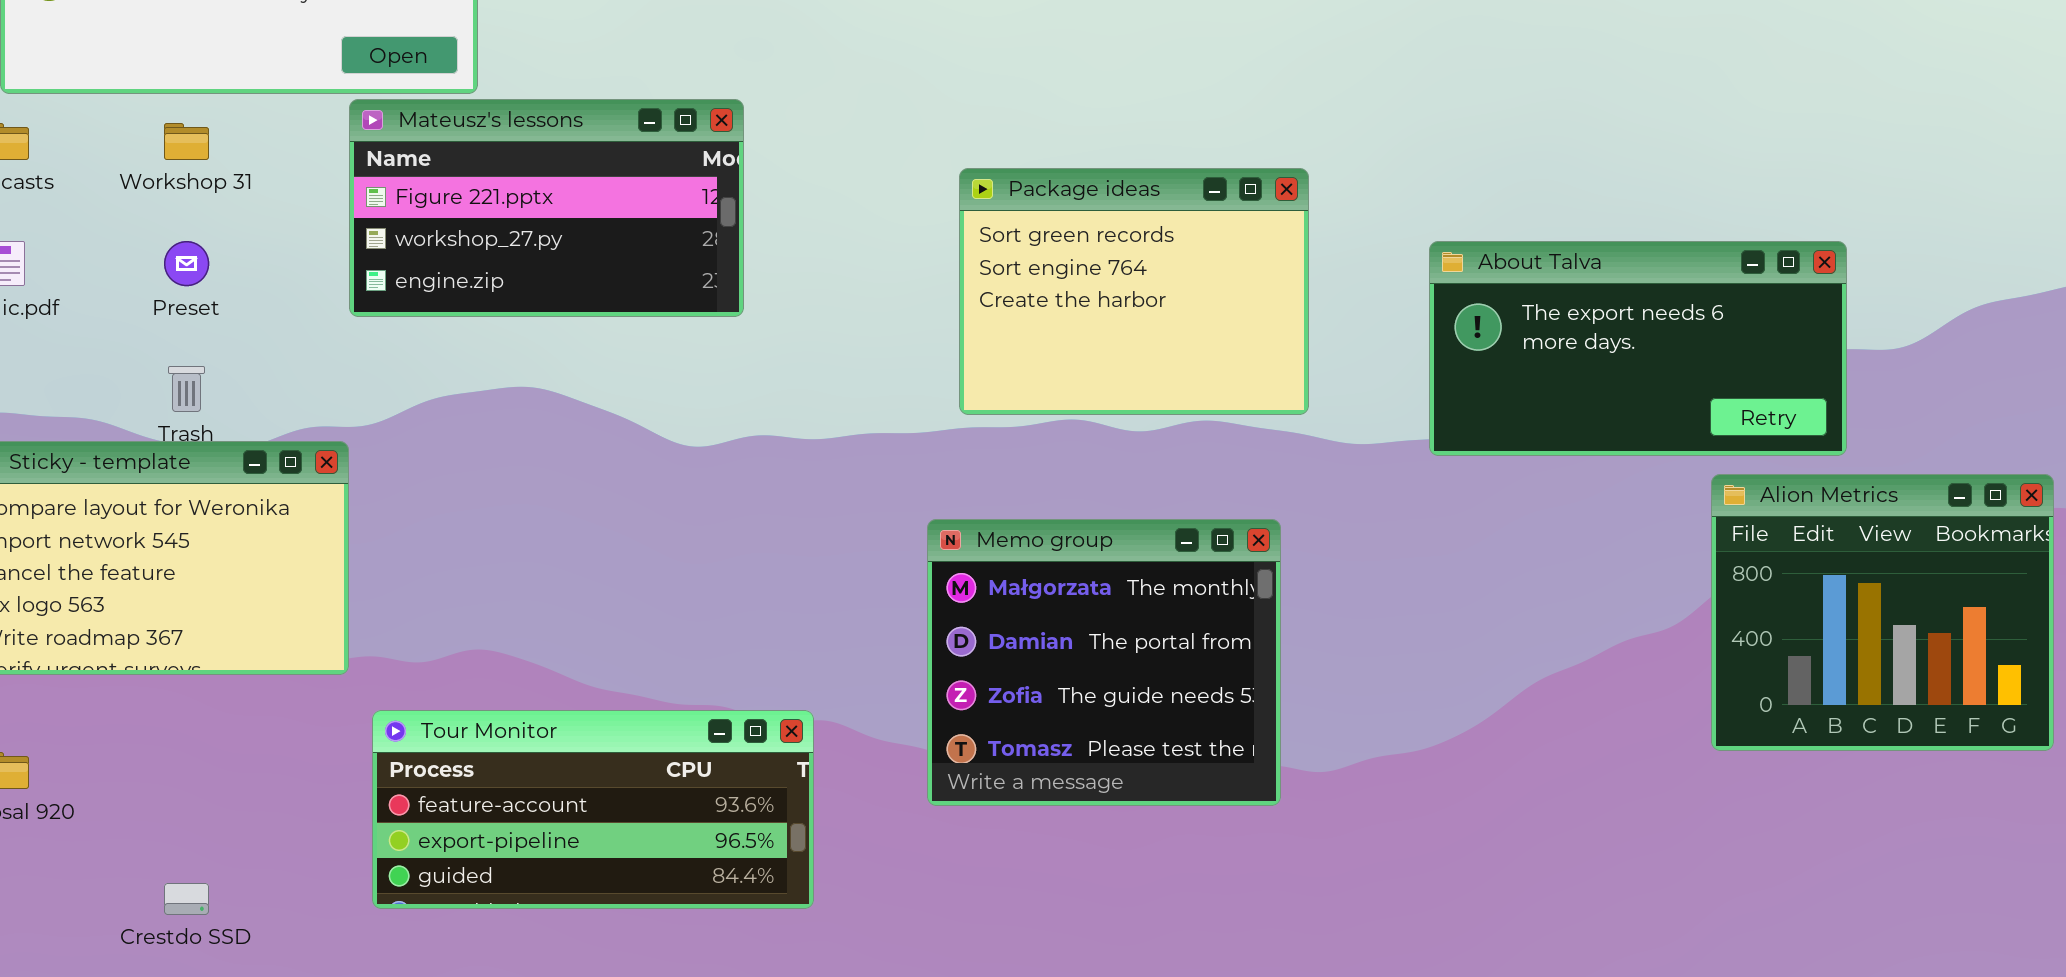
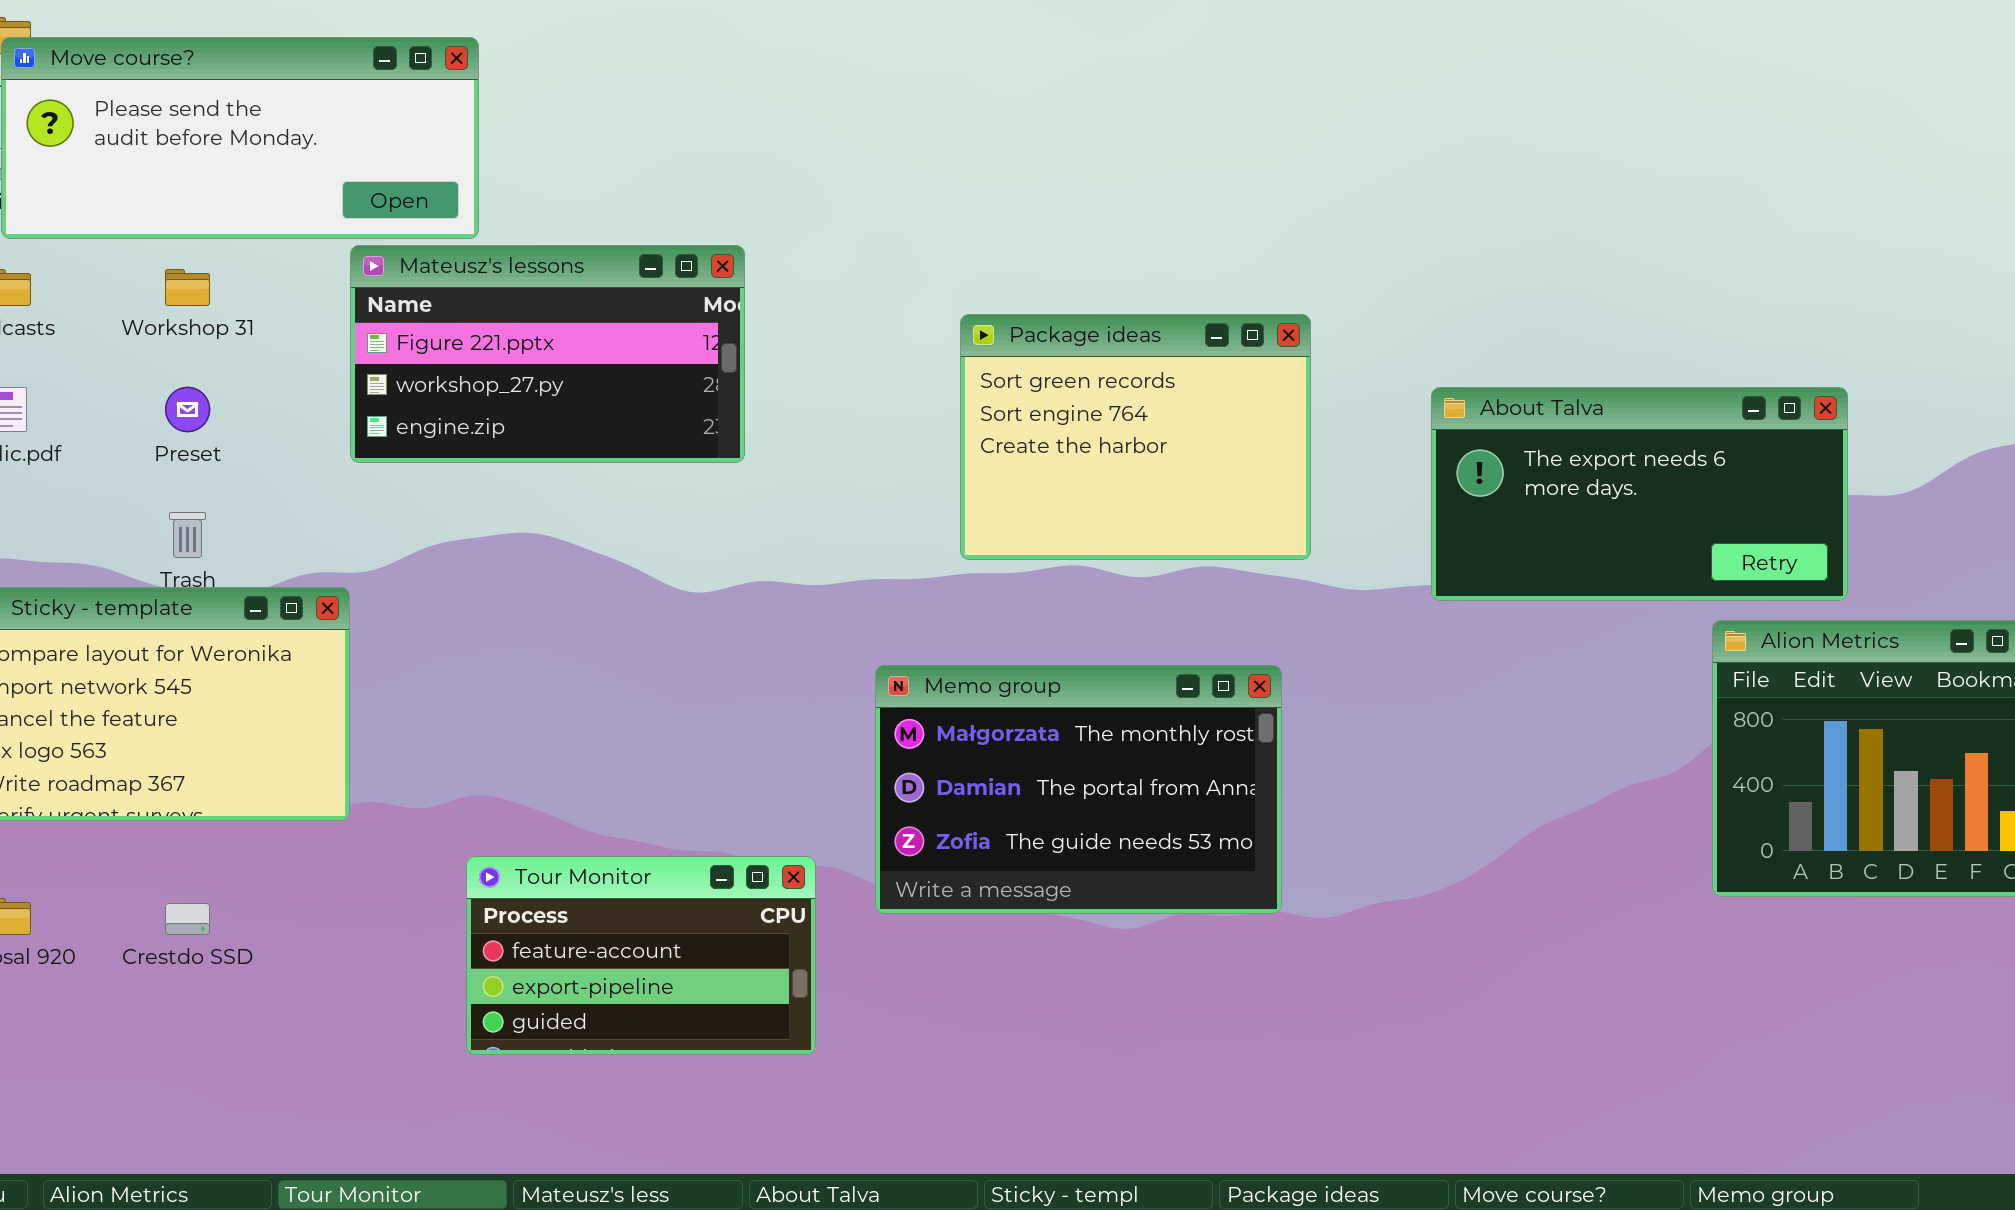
Memo group: [927,519,1281,806] -> [875,665,1282,914], resized
Tour Monitor: [372,710,814,909] -> [466,856,816,1055], resized
Crestdo SSD: [164,883,209,915] -> [165,903,210,935], moved

